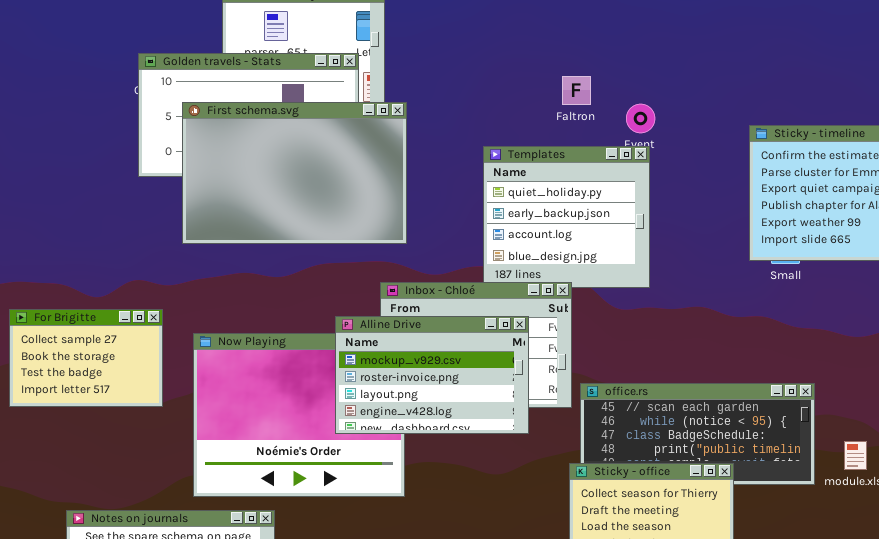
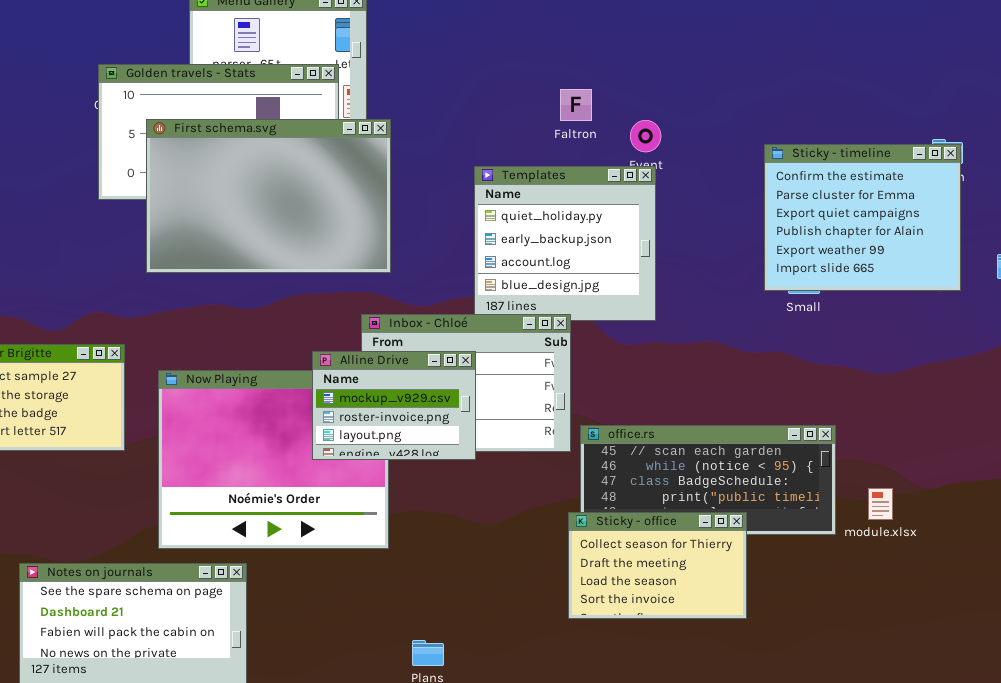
Alline Drive: [335,316,529,434] -> [312,351,476,460], resized

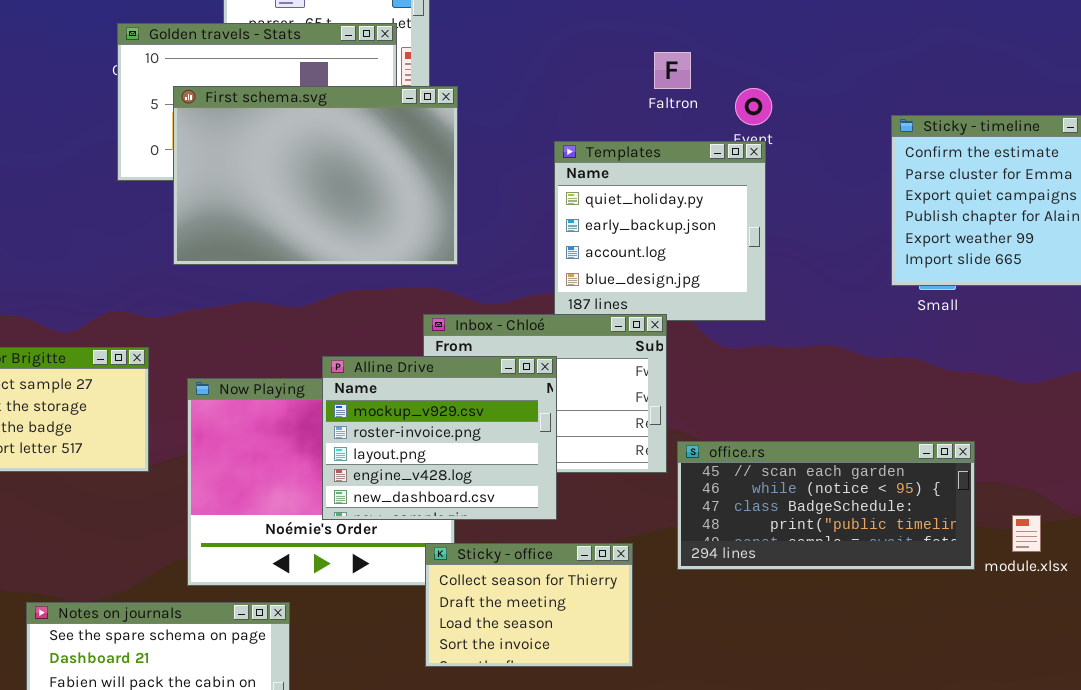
Alline Drive: [312,351,476,460] -> [322,356,557,520], resized
Sticky - office: [568,512,747,619] -> [425,543,633,667], moved

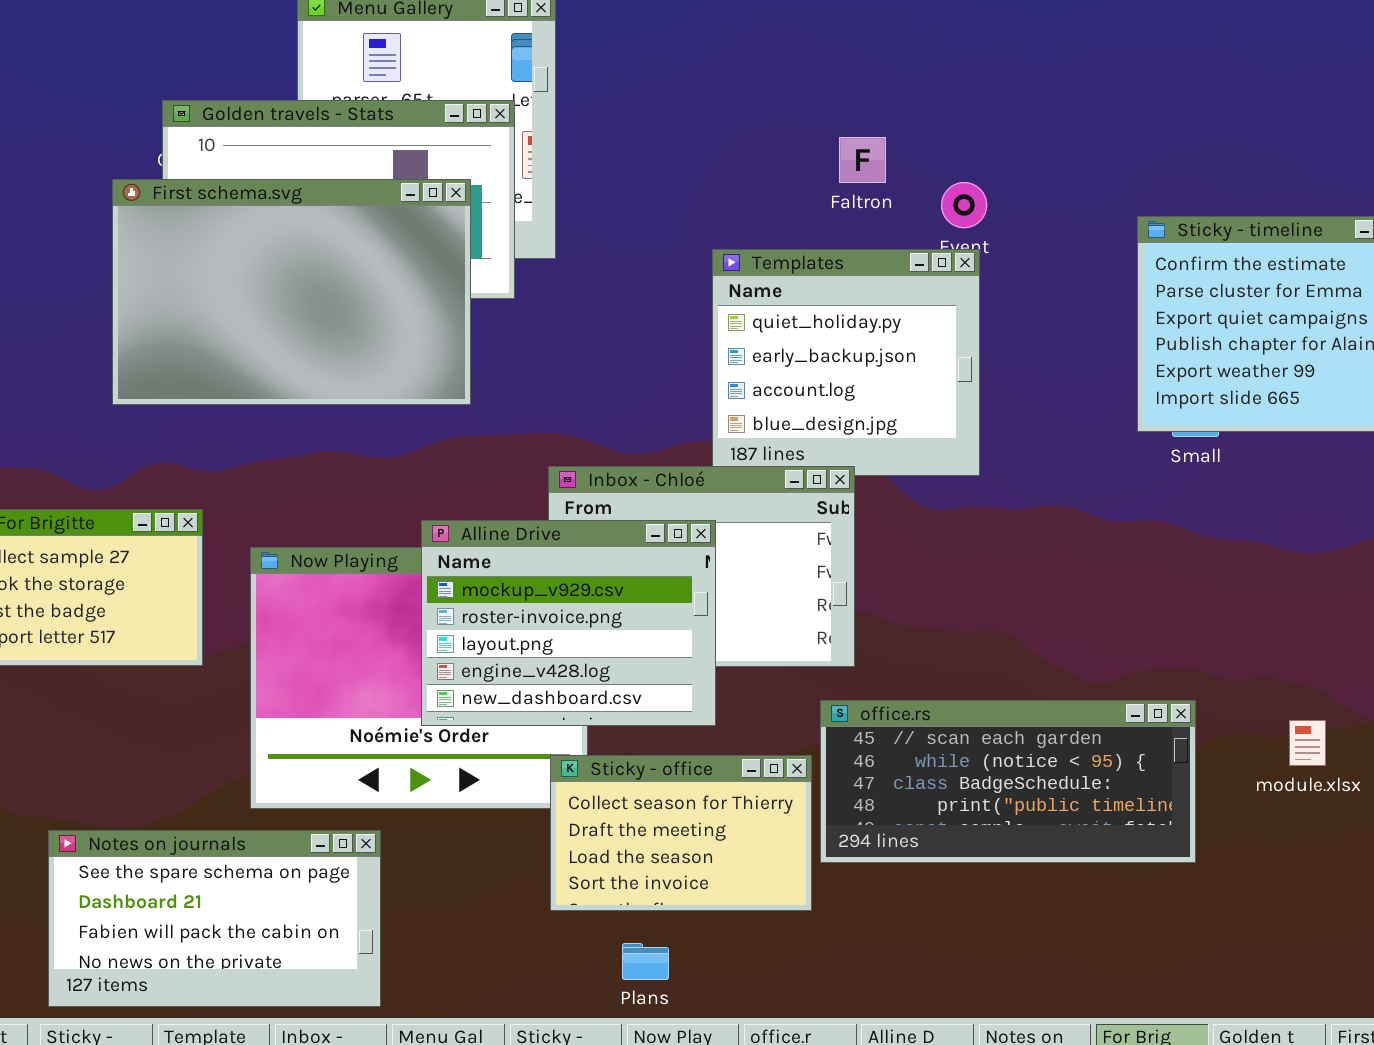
First schema.svg: [173,86,458,265] -> [112,179,471,405], moved
office.rs: [677,441,975,570] -> [820,700,1196,863], moved

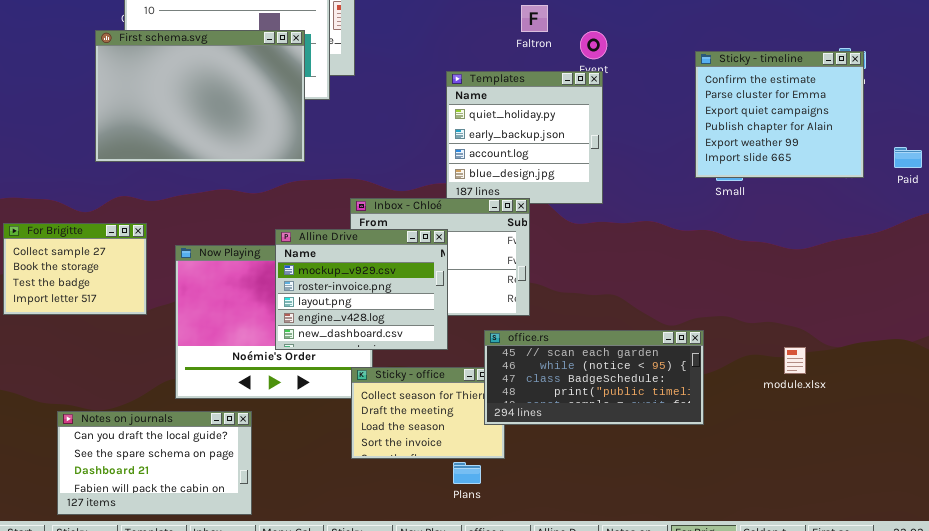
office.rs: [820,700,1196,863] -> [484,330,704,425], moved
Notes on journals: [48,830,381,1007] -> [57,411,252,515], scrolled up 1 row
Plans: [622,943,669,980] -> [453,462,481,484], moved

